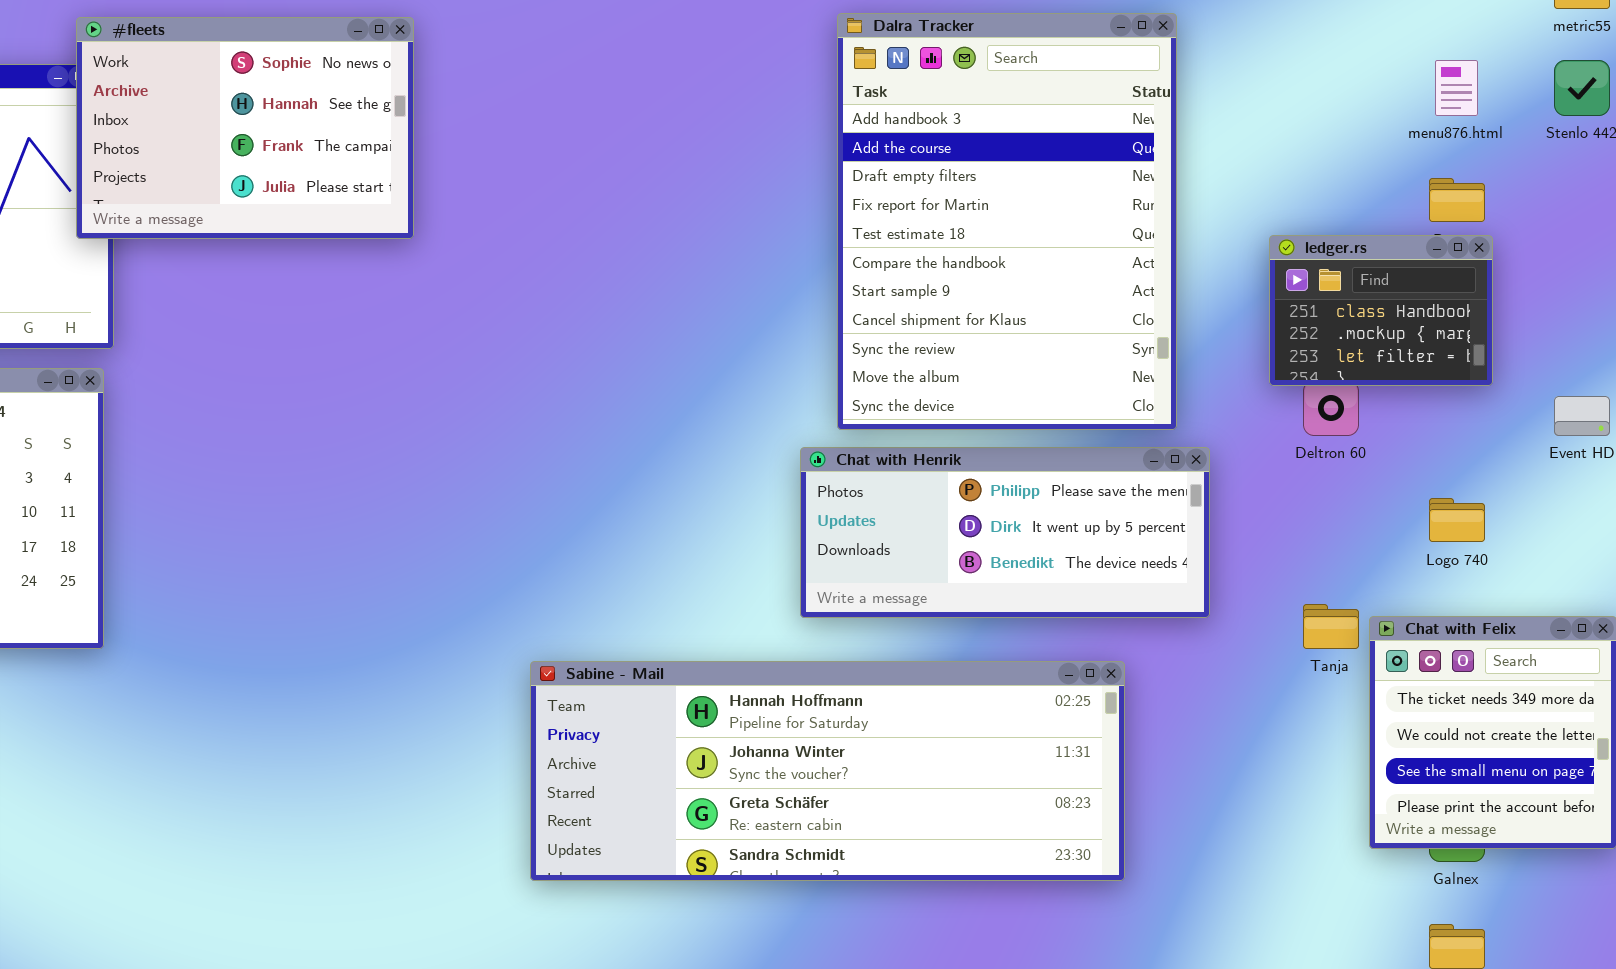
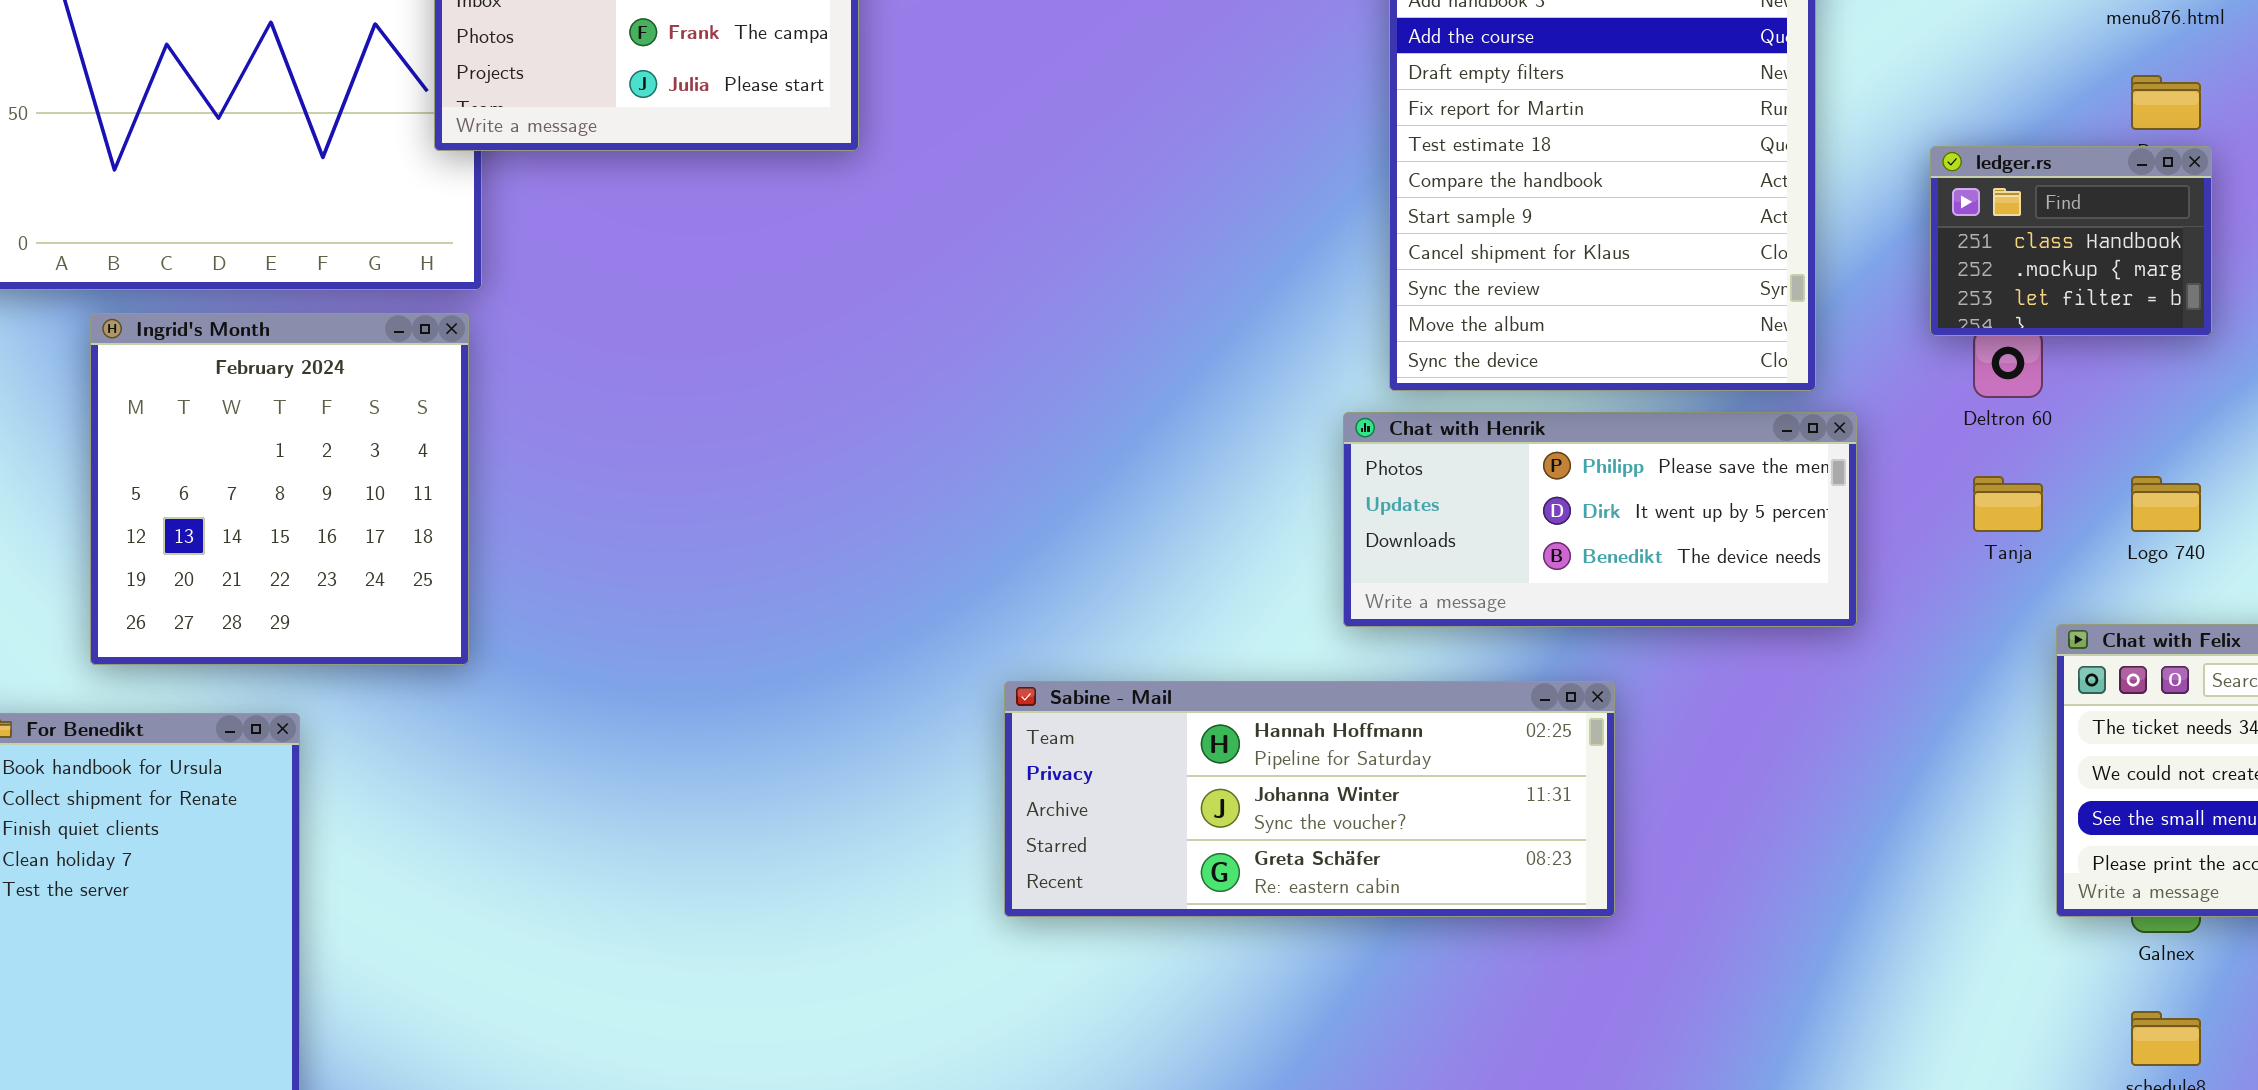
Tanja: [1303,604,1359,649] -> [1973,476,2043,532], moved
Sabine - Mail: [530,661,1125,881] -> [1004,681,1615,917], resized

